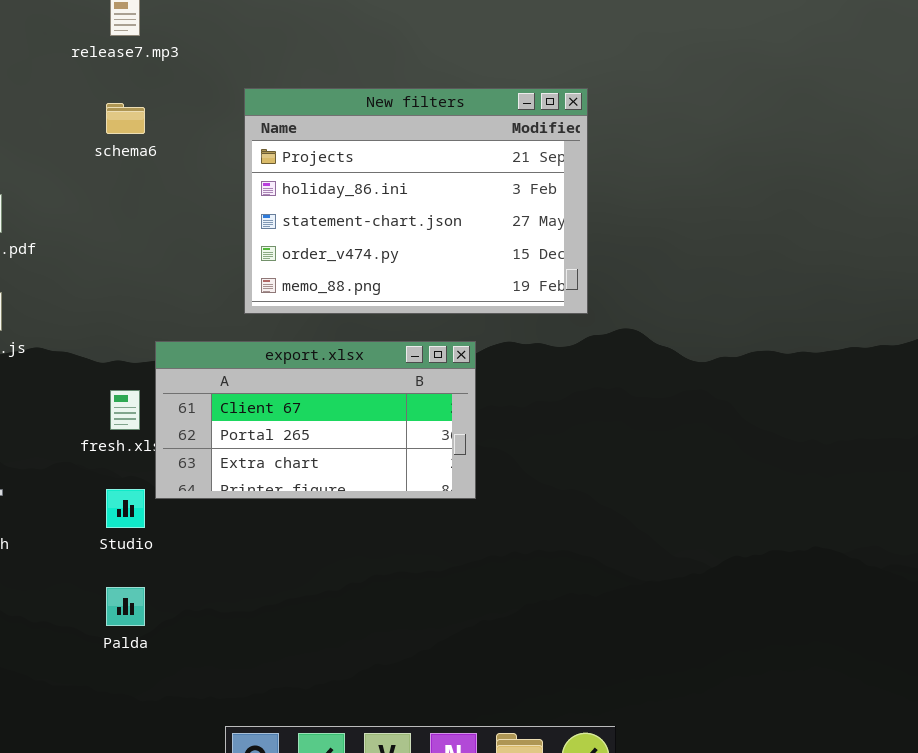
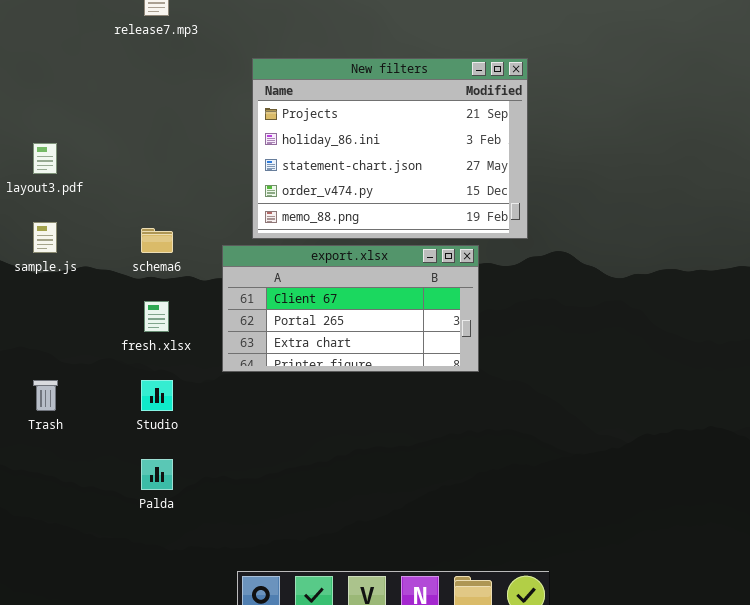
schema6: [106,103,145,134] -> [141,228,173,253], moved
export.xlsx: [155,341,476,499] -> [222,245,479,372], moved

